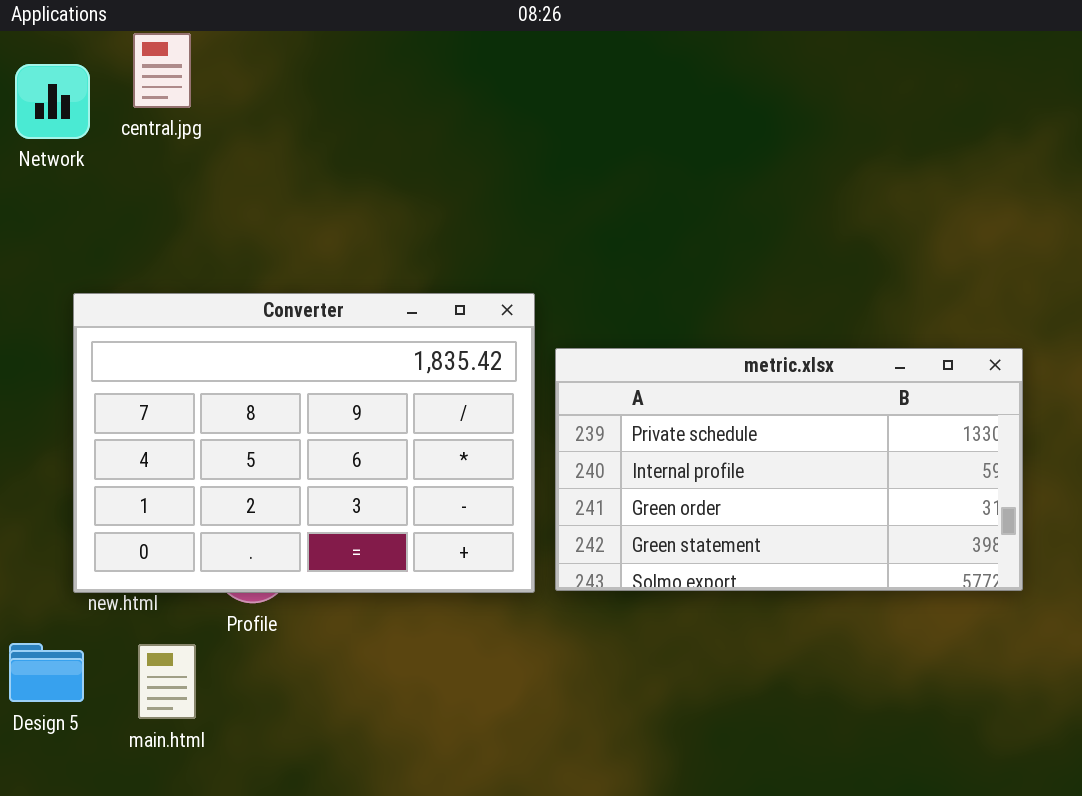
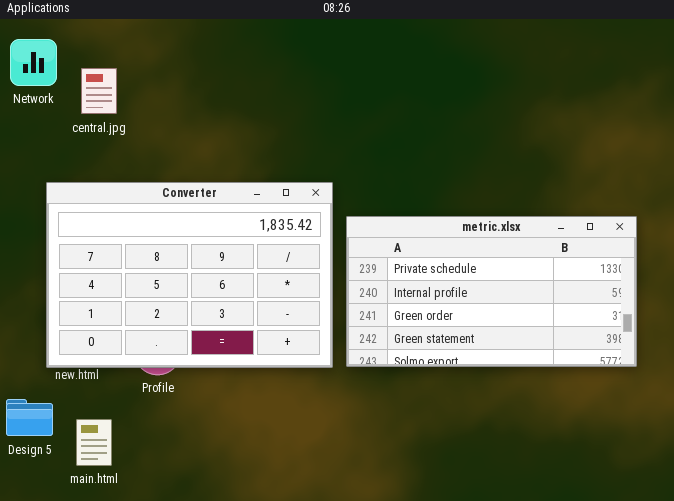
central.jpg: [133,33,191,108] -> [81,68,117,114], moved
main.html: [138,644,196,719] -> [76,419,112,466], moved

